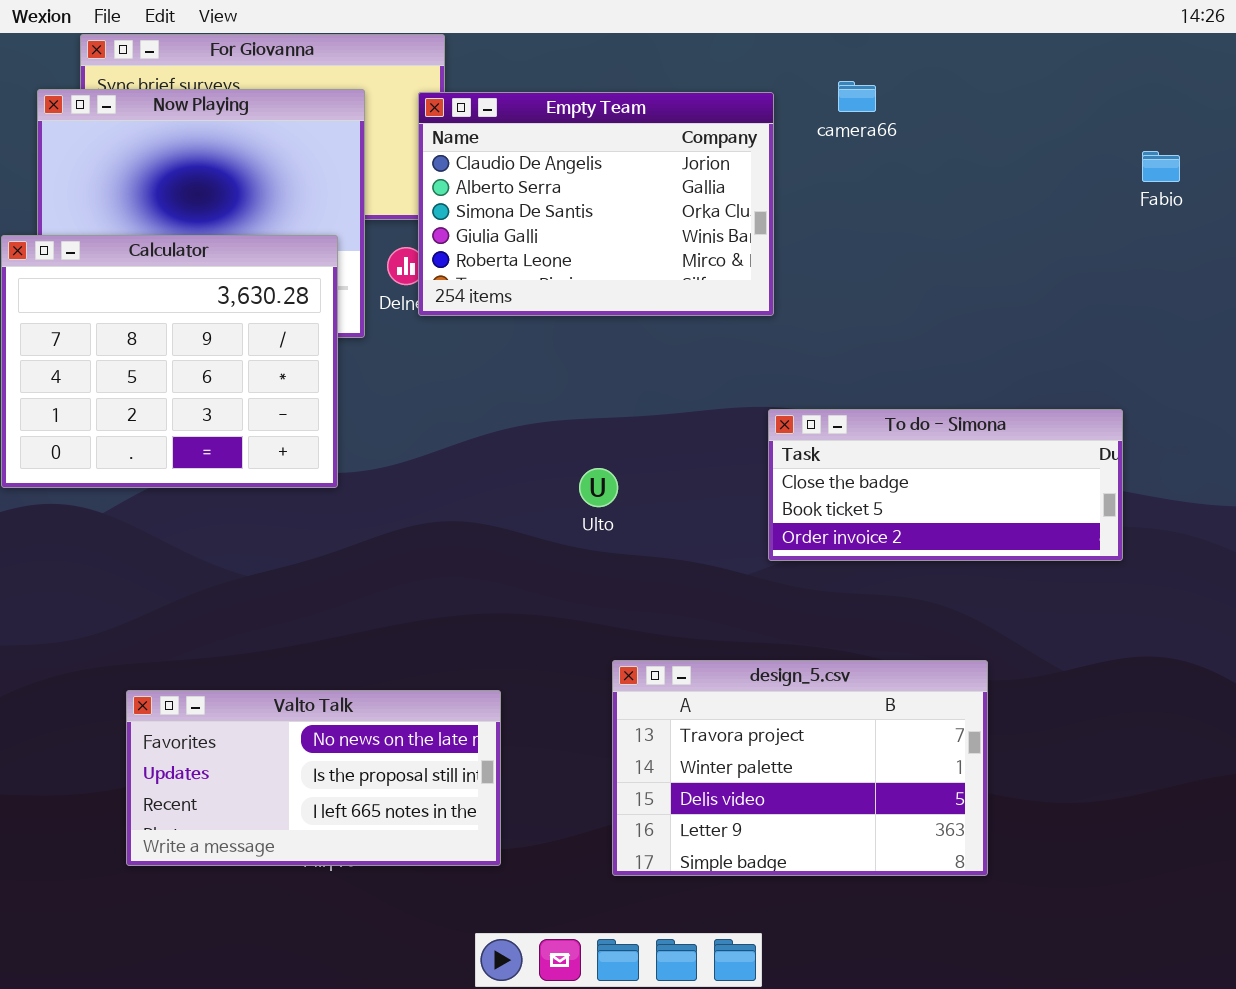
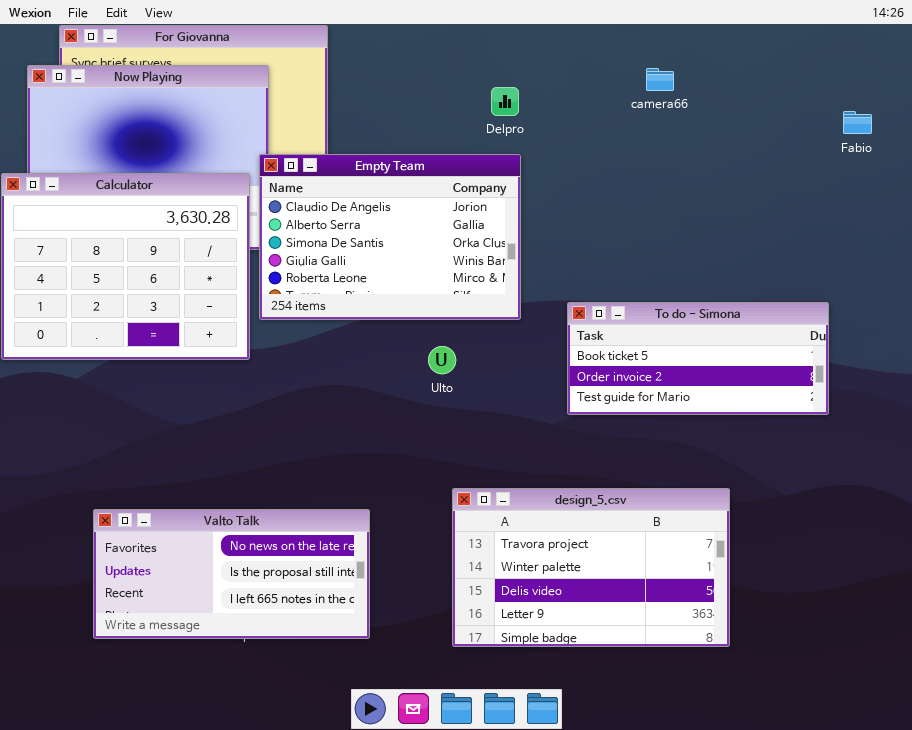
camera66: [838,81,876,112] -> [646,68,674,91], moved
Empty Team: [418,92,774,316] -> [259,154,521,320], moved
To do - Simona: [768,409,1123,561] -> [567,302,829,415], scrolled down 1 row

